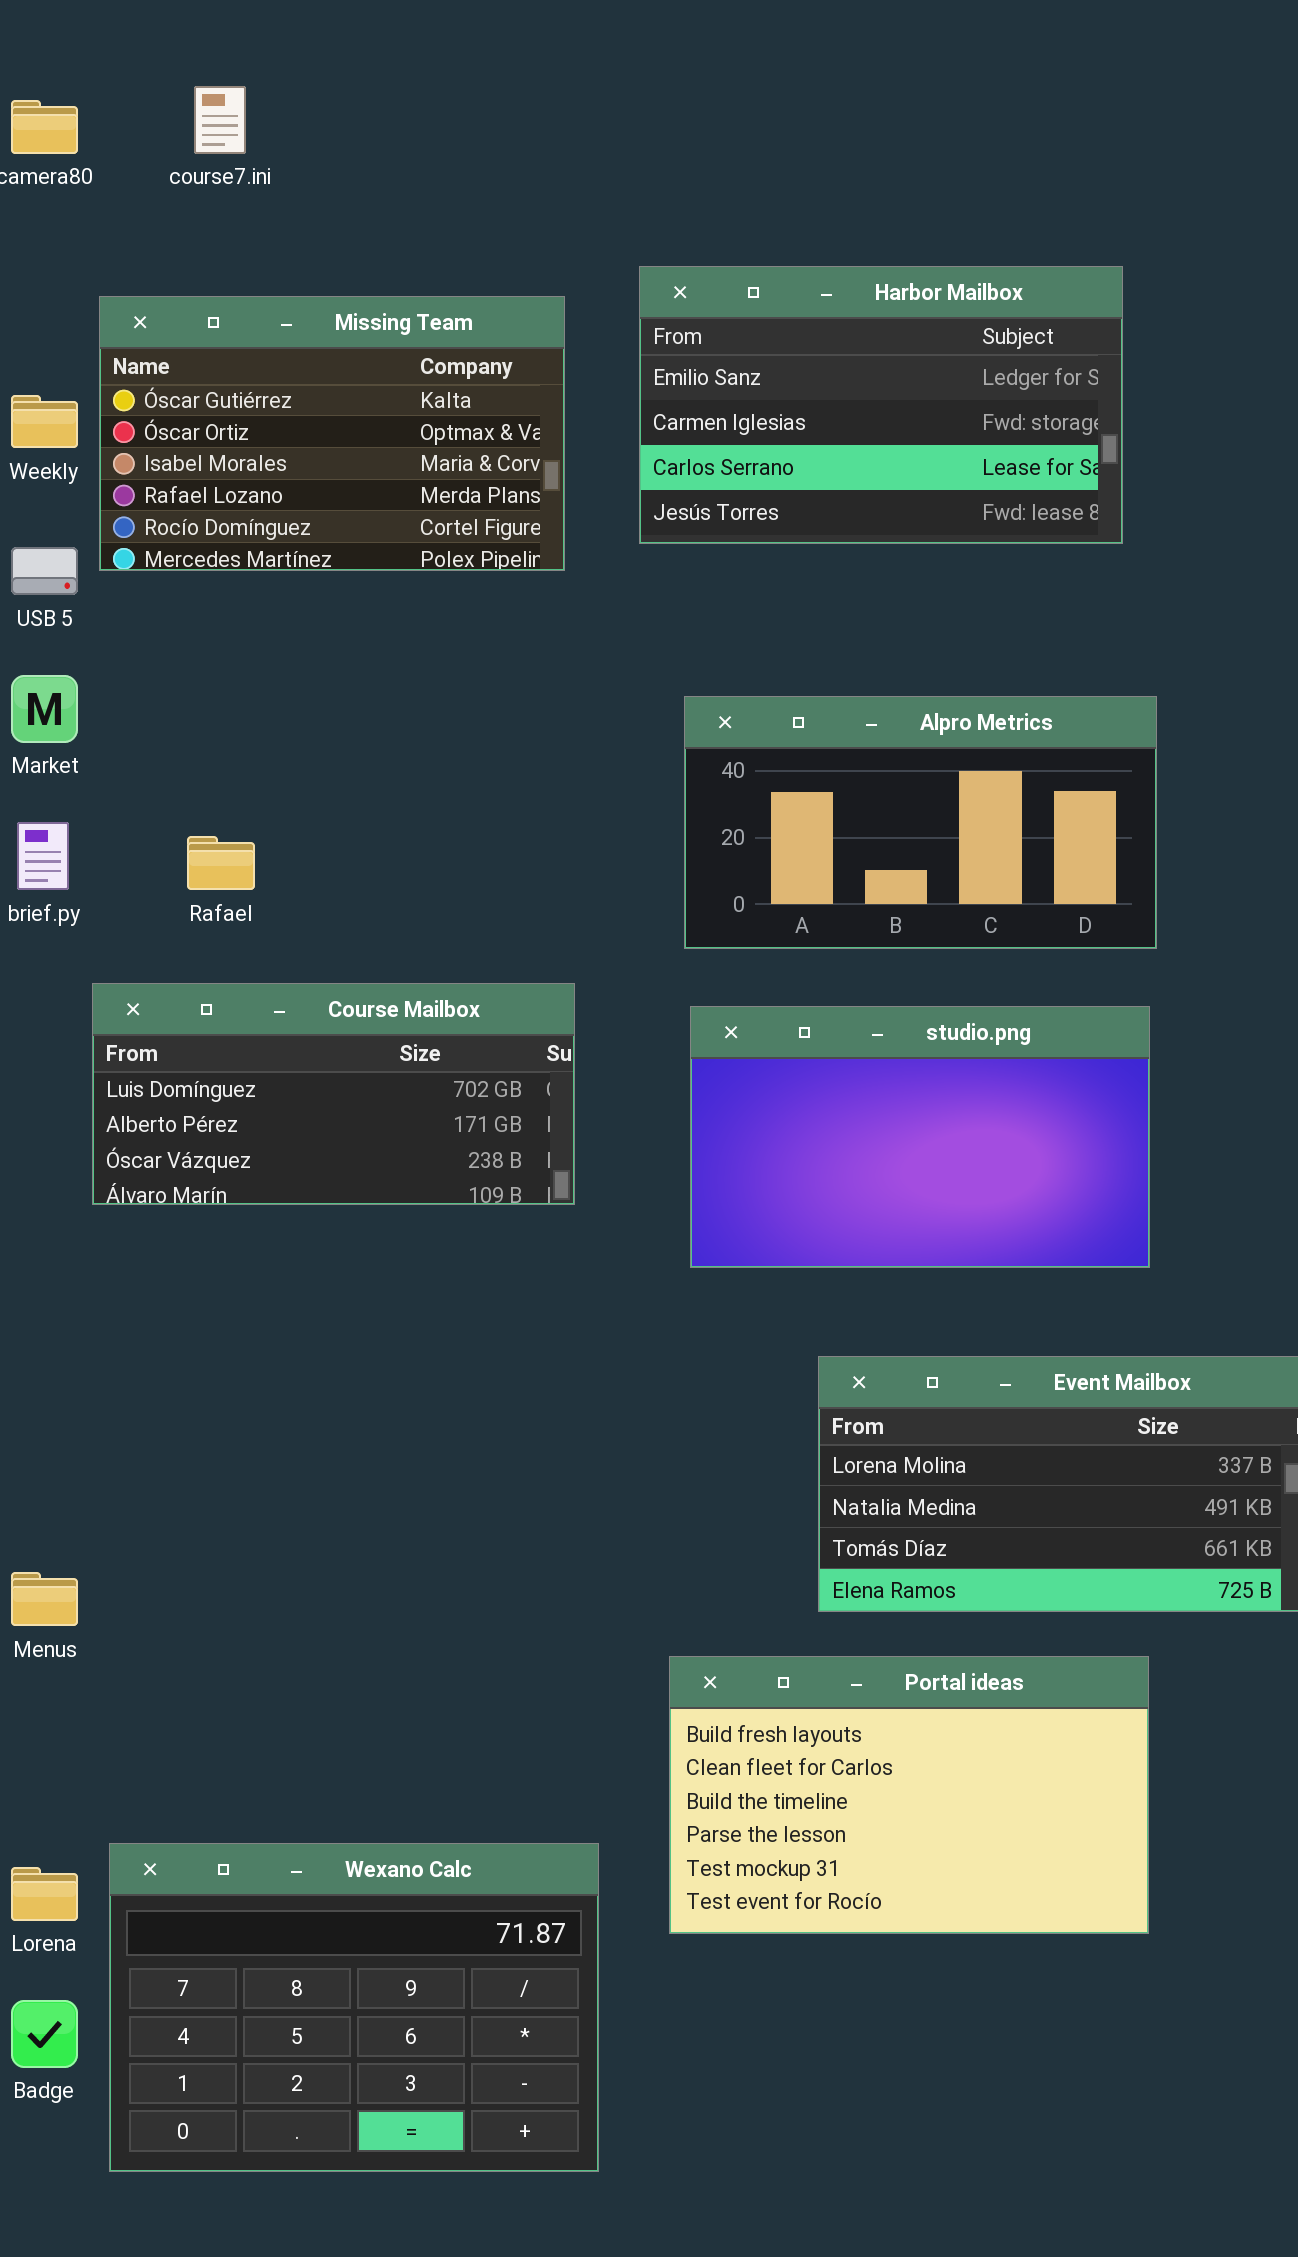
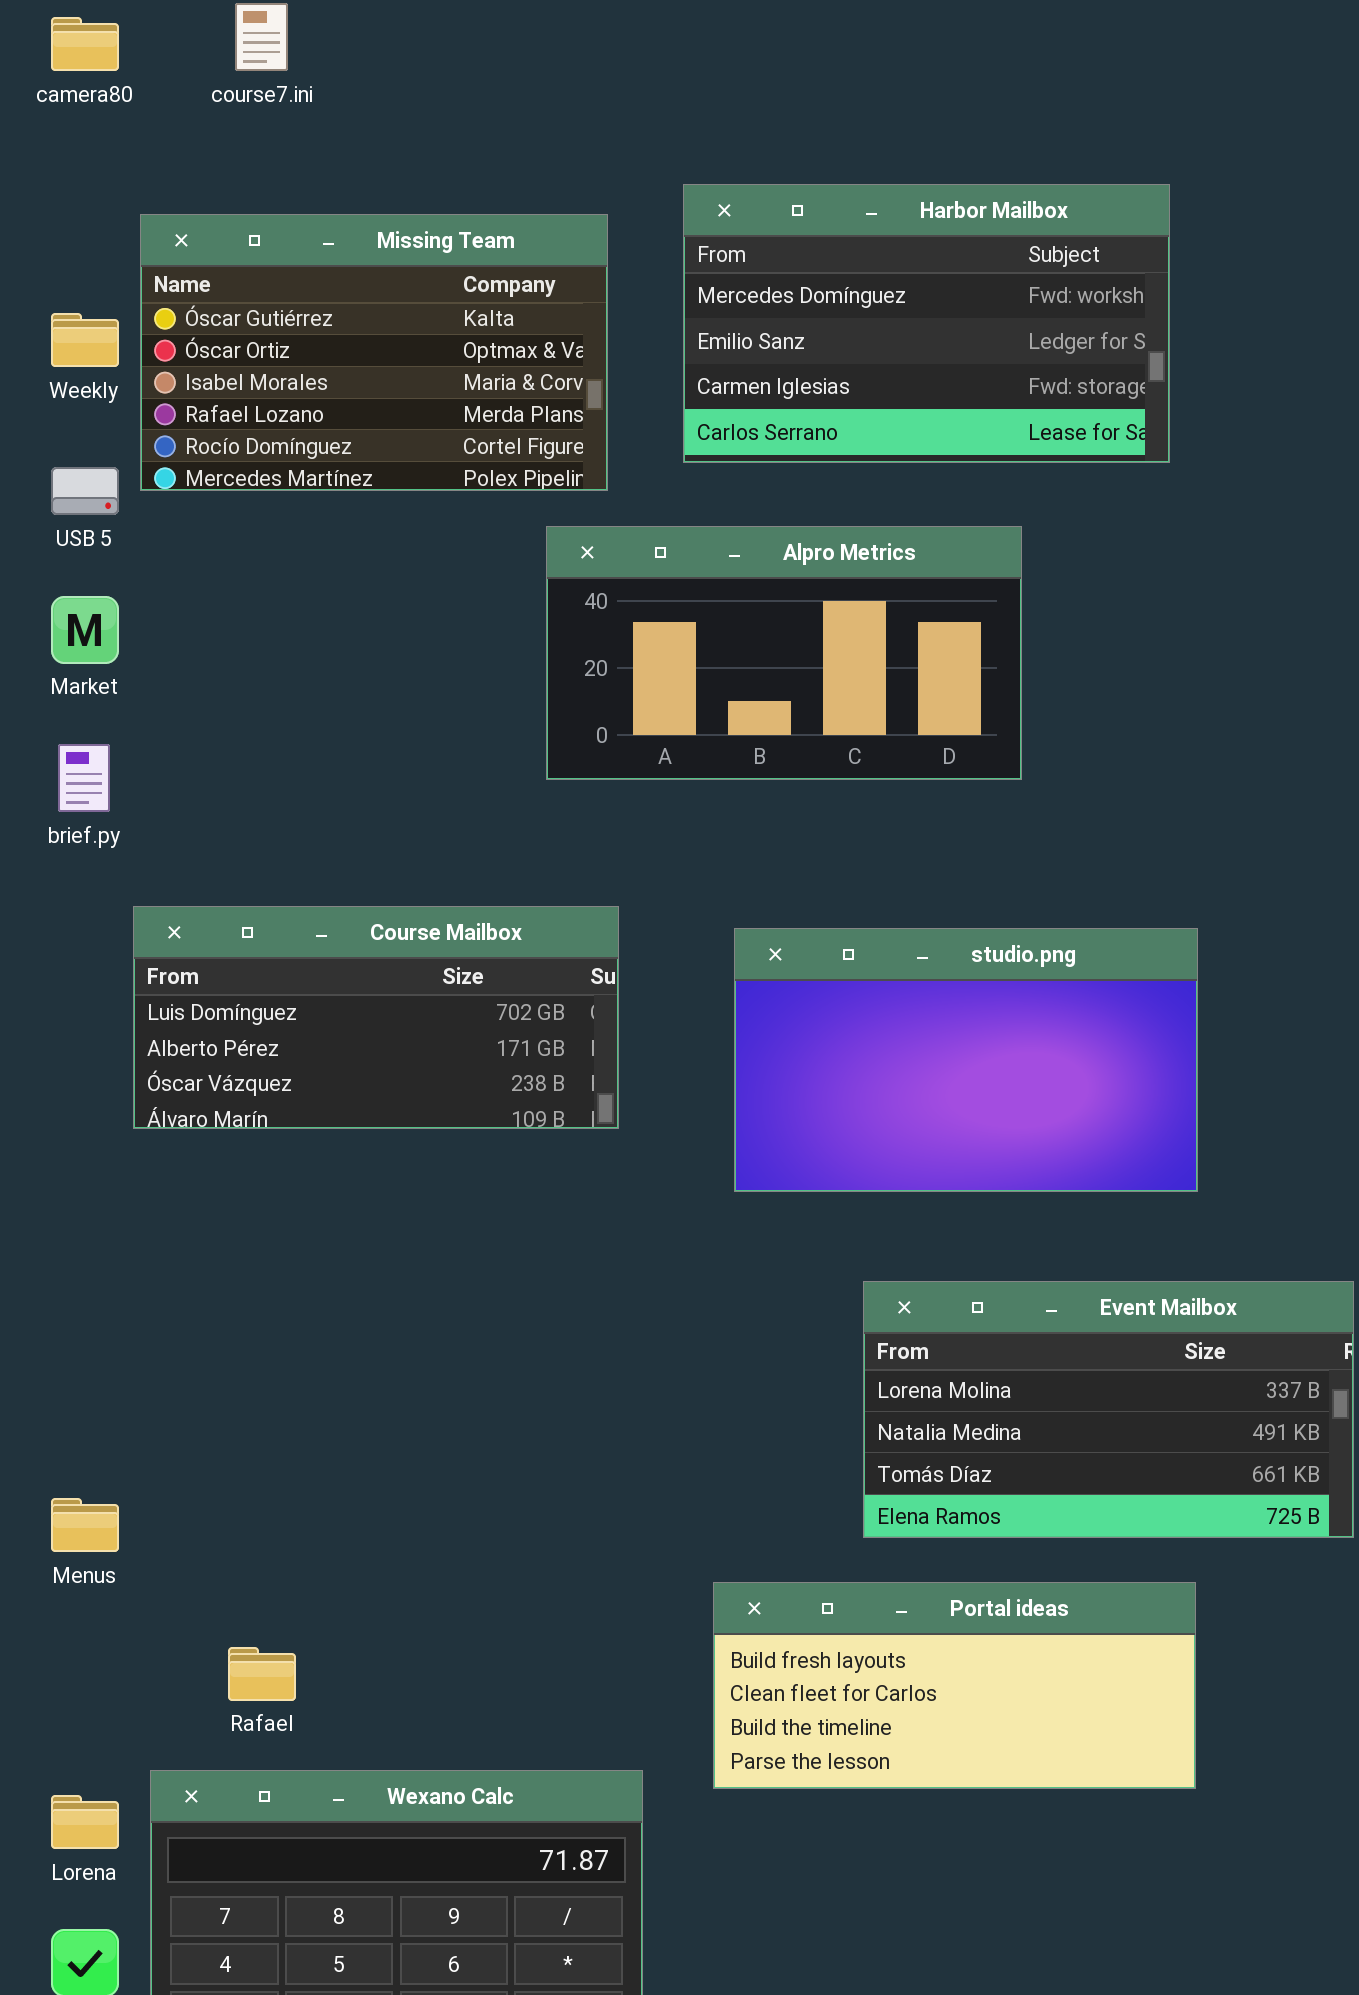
Harbor Mailbox: [639,266,1123,544] -> [683,184,1170,463], scrolled up 1 row
Alpro Metrics: [684,696,1157,949] -> [546,526,1022,780], moved
Rafael: [187,836,255,890] -> [228,1647,296,1701], moved
Portal ideas: [669,1656,1149,1934] -> [713,1582,1196,1789], resized

